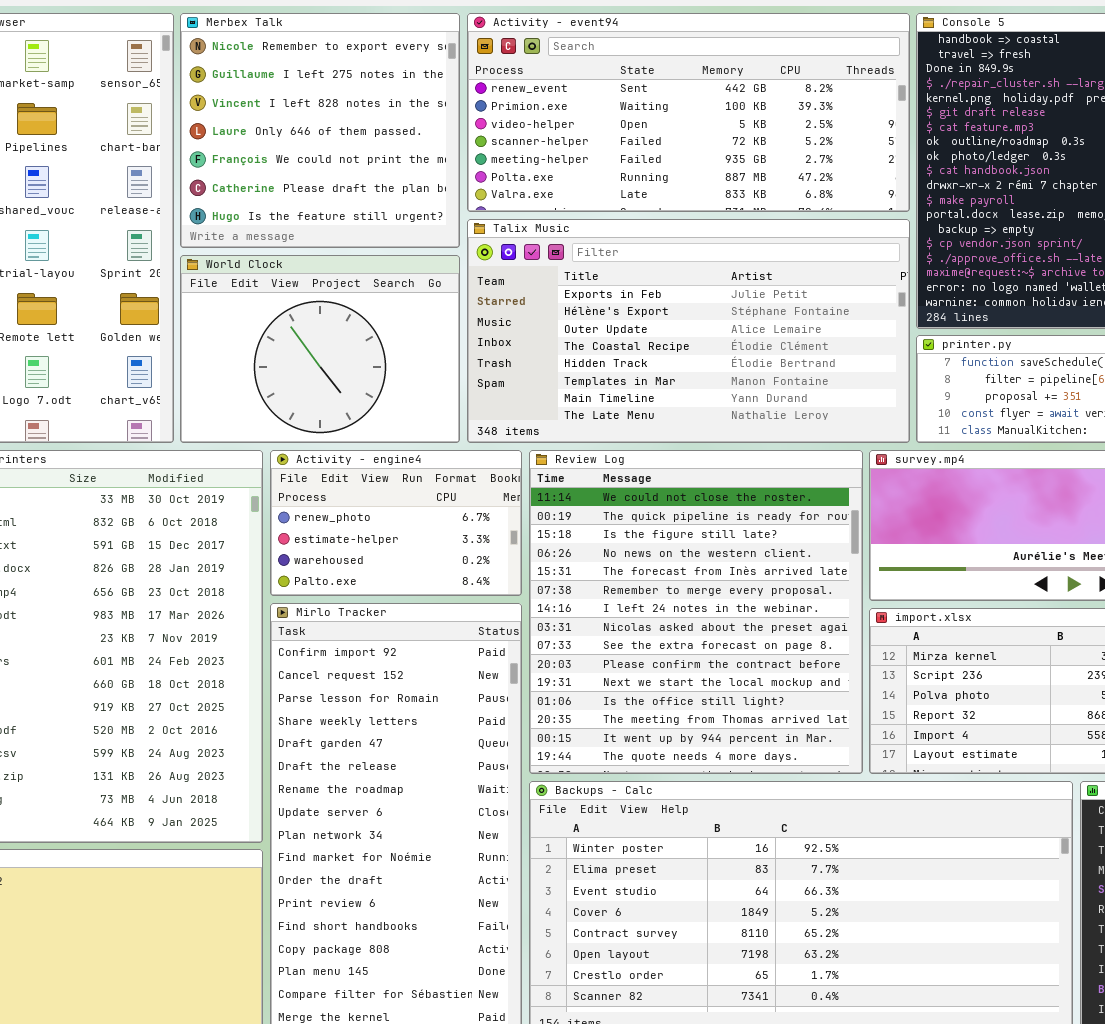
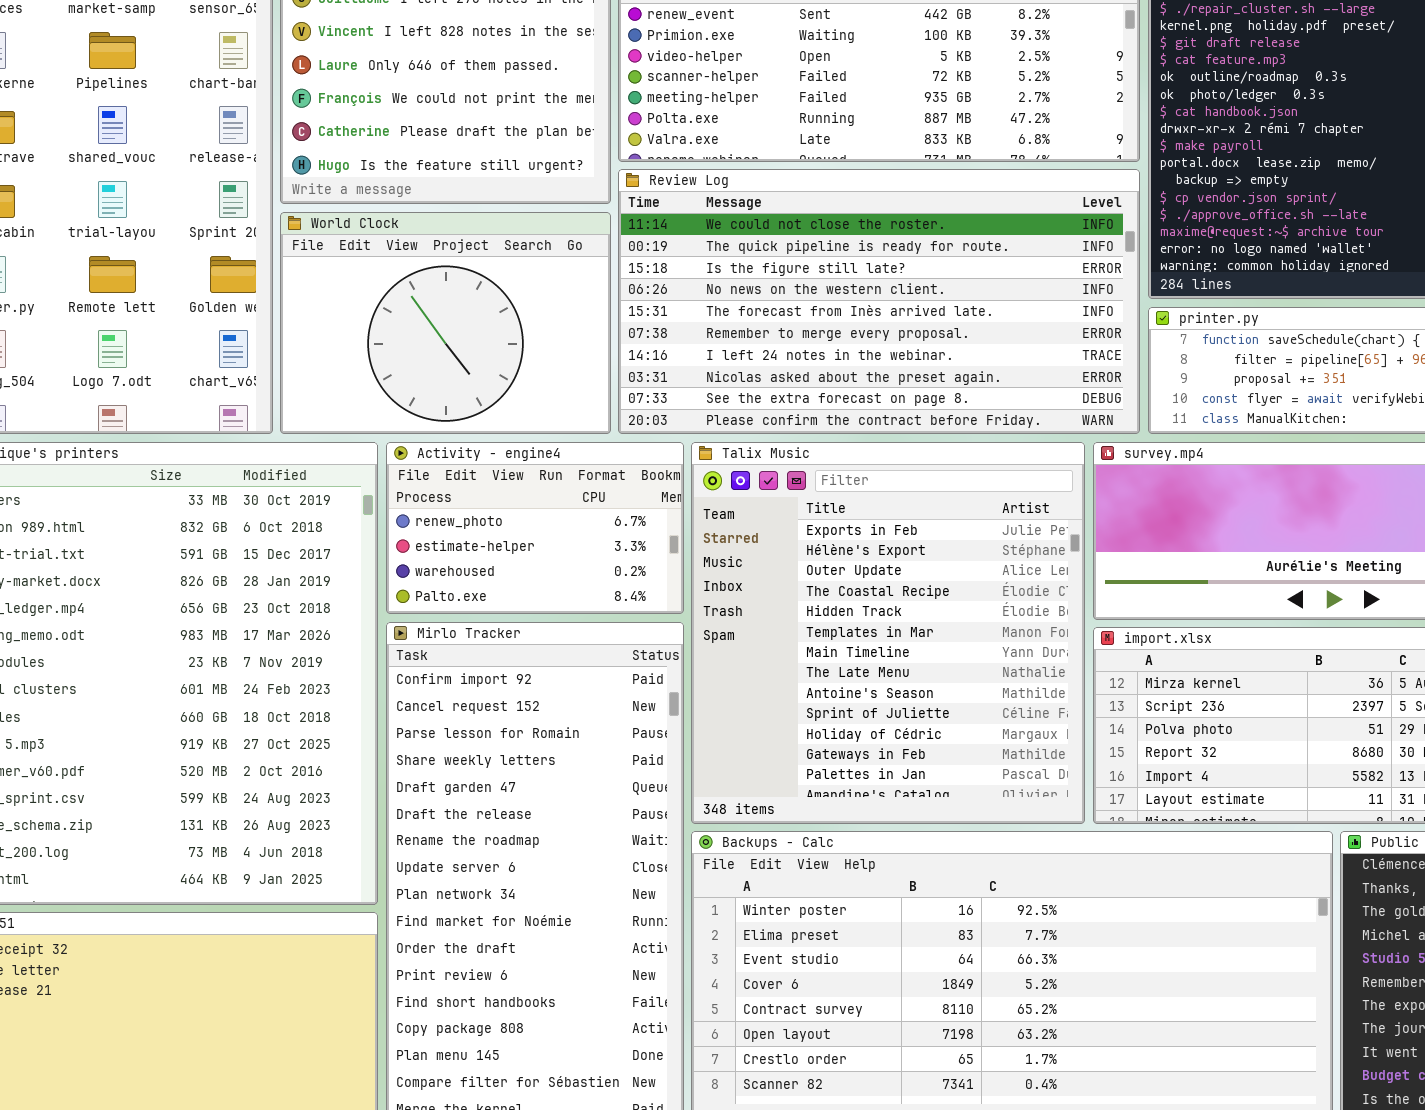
Talix Music: [467,219,910,443] -> [691,442,1085,824], moved, resized
Review Log: [529,450,863,774] -> [618,169,1140,434], moved, resized

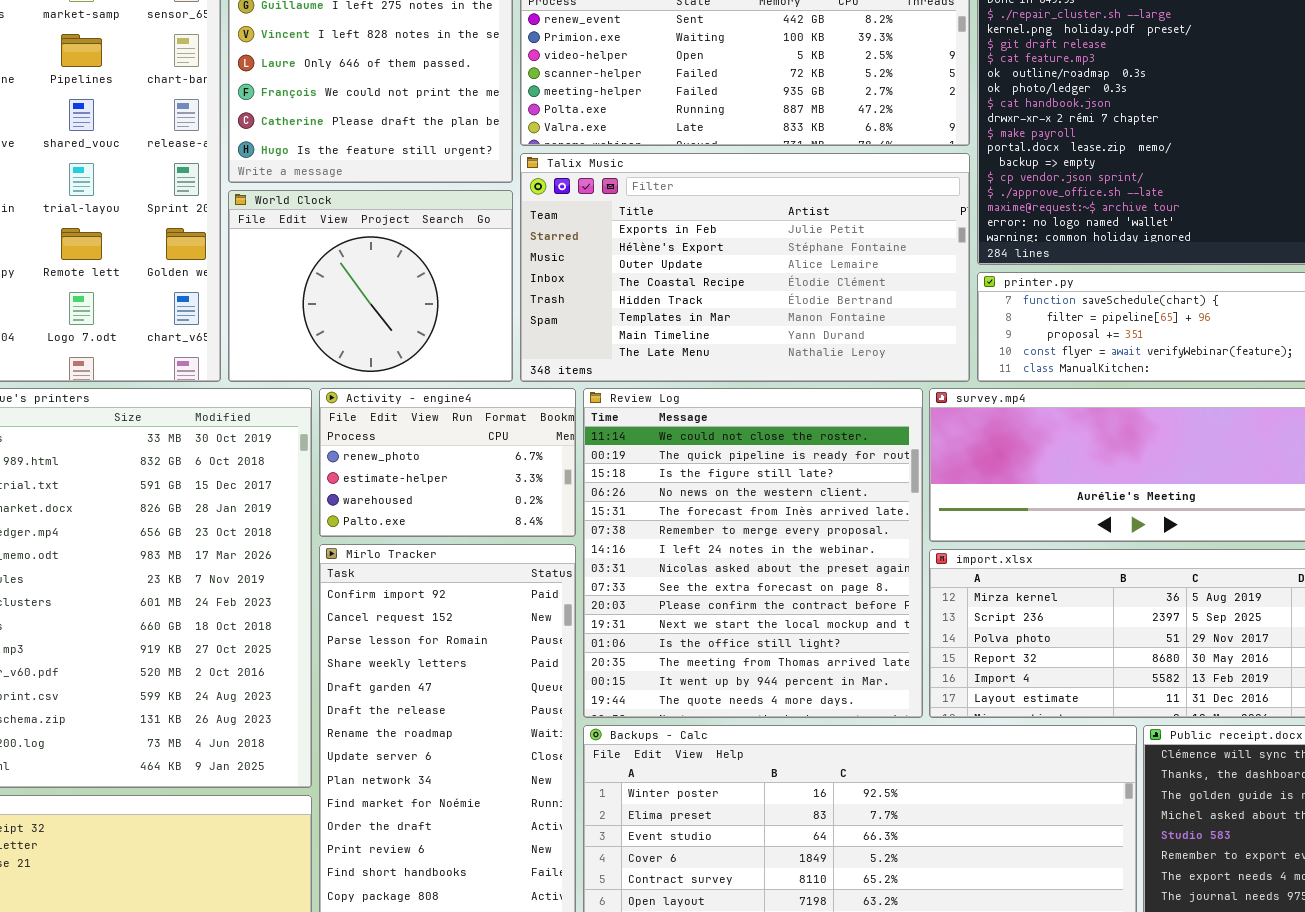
Review Log: [618,169,1140,434] -> [583,388,923,718], moved, resized
Talix Music: [691,442,1085,824] -> [520,153,970,382], moved, resized

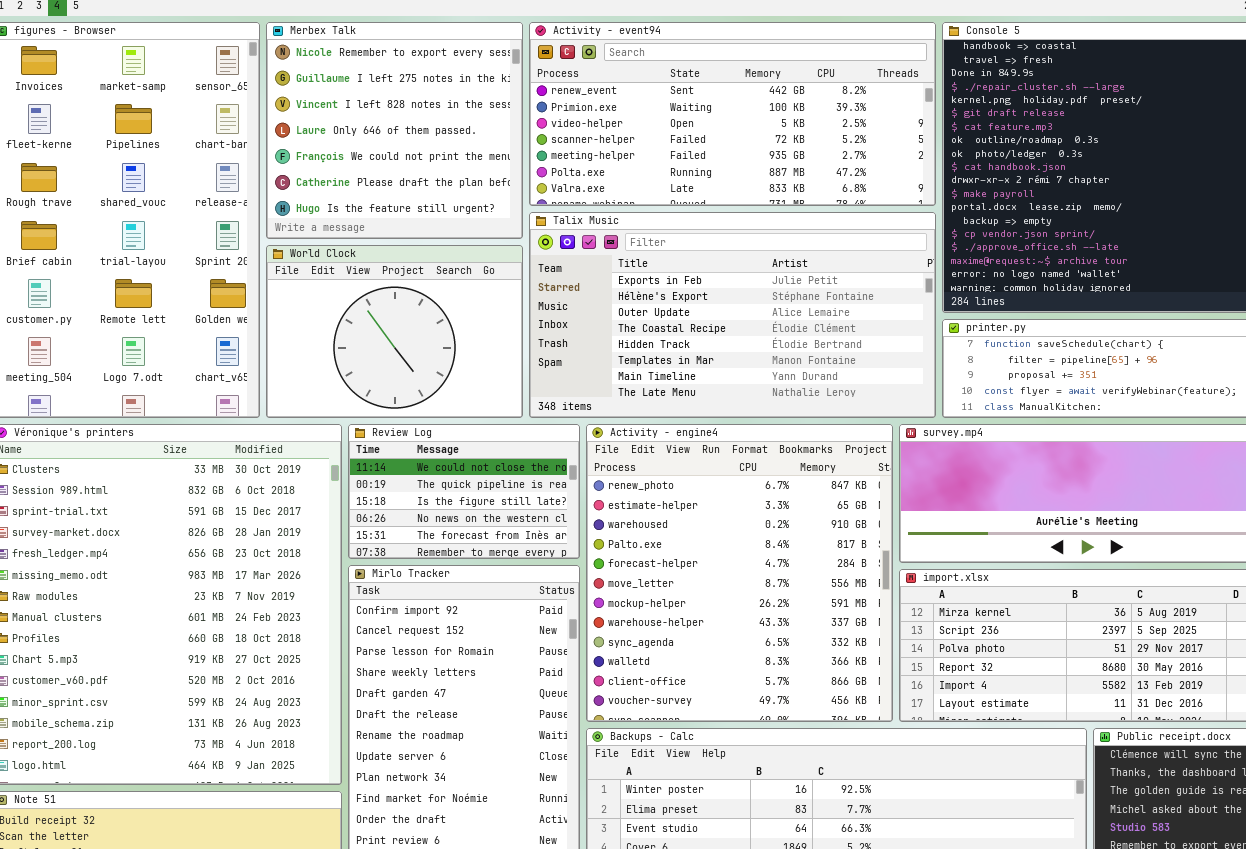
Activity - engine4: [319,388,576,537] -> [586,424,893,722], moved, resized
Review Log: [583,388,923,718] -> [348,424,580,559], moved, resized

